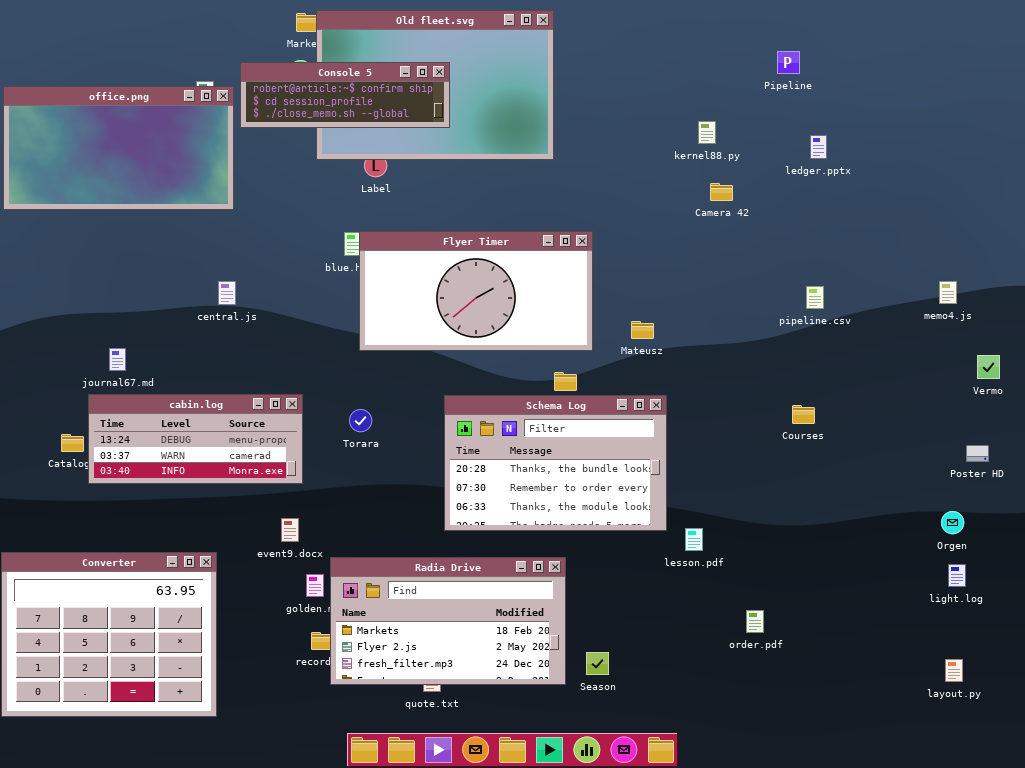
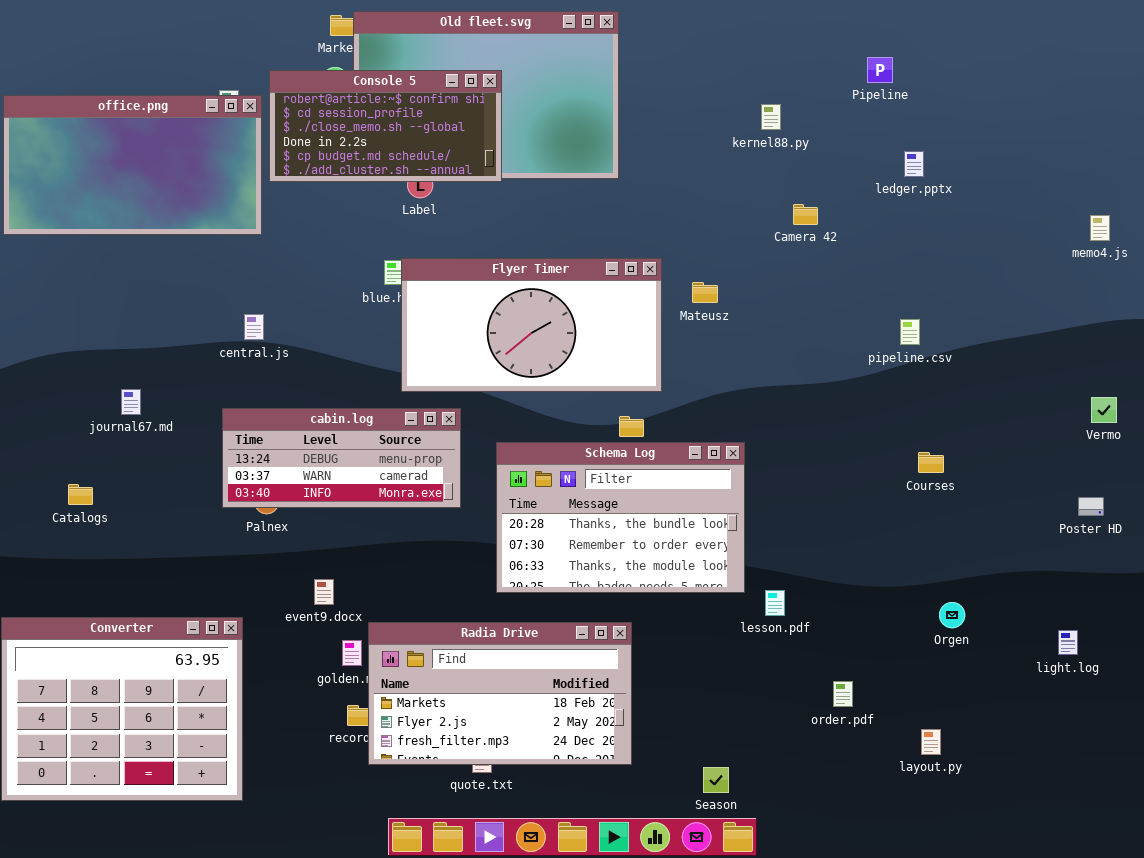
Console 5: [240,62,450,128] -> [269,70,502,182], resized
kernel88.py: [698,121,716,144] -> [761,104,781,130], moved
memo4.js: [939,281,957,304] -> [1090,215,1110,241], moved
Mateusz: [631,321,654,339] -> [692,282,718,303], moved
cabin.log: [88,394,303,484] -> [222,408,461,508], moved
Courses: [792,405,815,424] -> [918,452,944,473], moved
Orgen: [941,511,964,534] -> [939,602,965,628], moved
Season: [586,652,609,675] -> [703,767,729,793], moved
layout.py: [945,659,963,682] -> [921,729,941,755], moved

